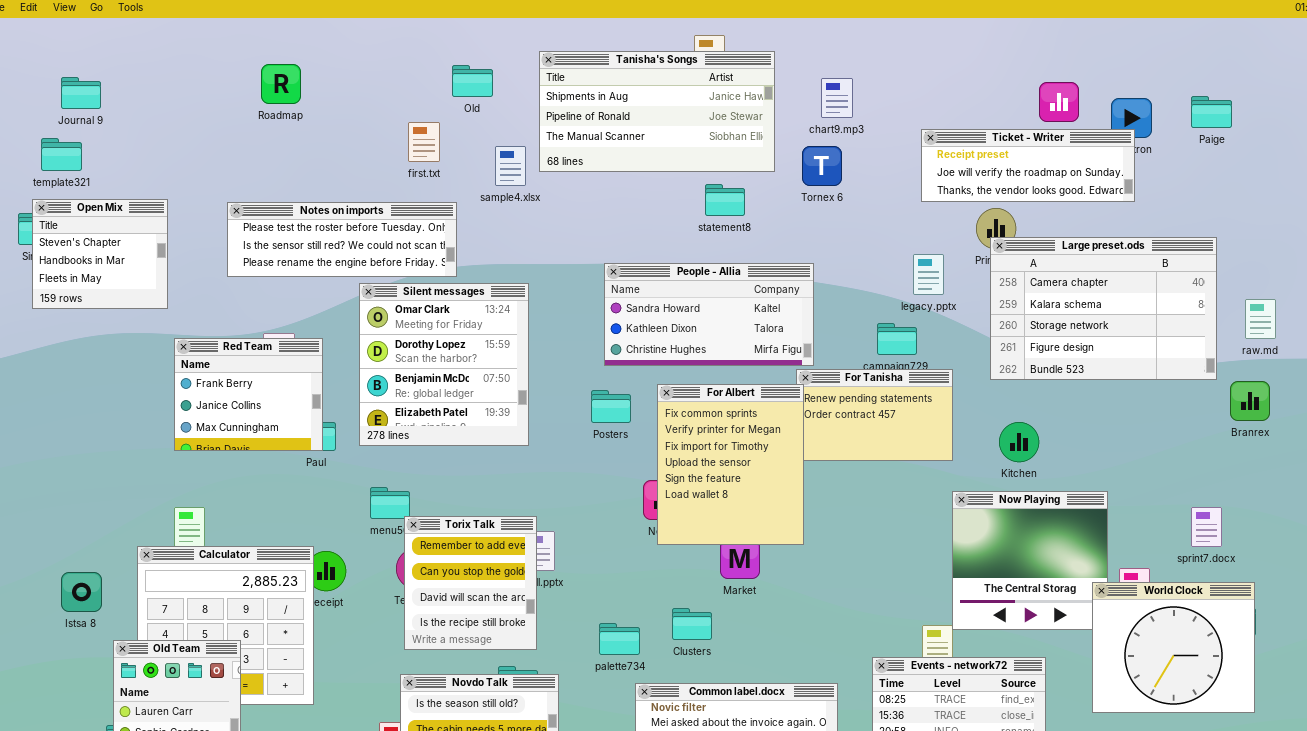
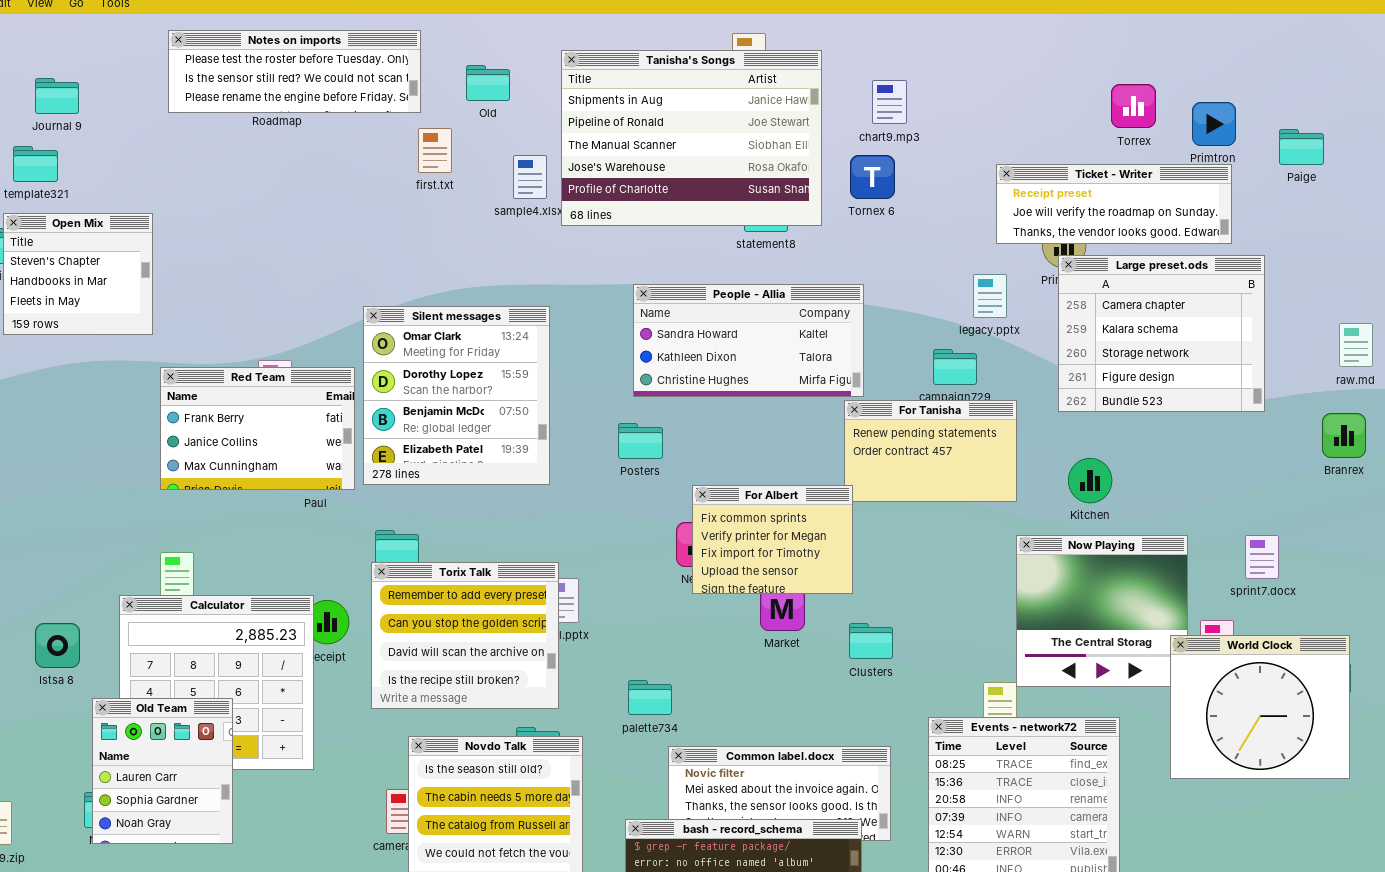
Tanisha's Songs: [539,51,775,172] -> [561,50,822,226], resized
Paige: [1191,96,1232,128] -> [1279,129,1324,165], moved
Ticket - Writer: [921,129,1135,202] -> [996,164,1232,244], moved
Notes on imports: [227,202,457,277] -> [168,30,421,113], moved
Large preset.ods: [990,237,1217,380] -> [1058,255,1265,412], resized
Red Team: [174,338,323,451] -> [160,367,355,490], resized
For Albert: [657,384,804,545] -> [692,485,853,594], resized
sprint7.docx: [1191,507,1222,547] -> [1245,535,1279,579], moved
Torix Talk: [404,516,537,650] -> [371,562,559,709], resized
Clusters: [672,608,712,640] -> [849,623,893,659], moved

